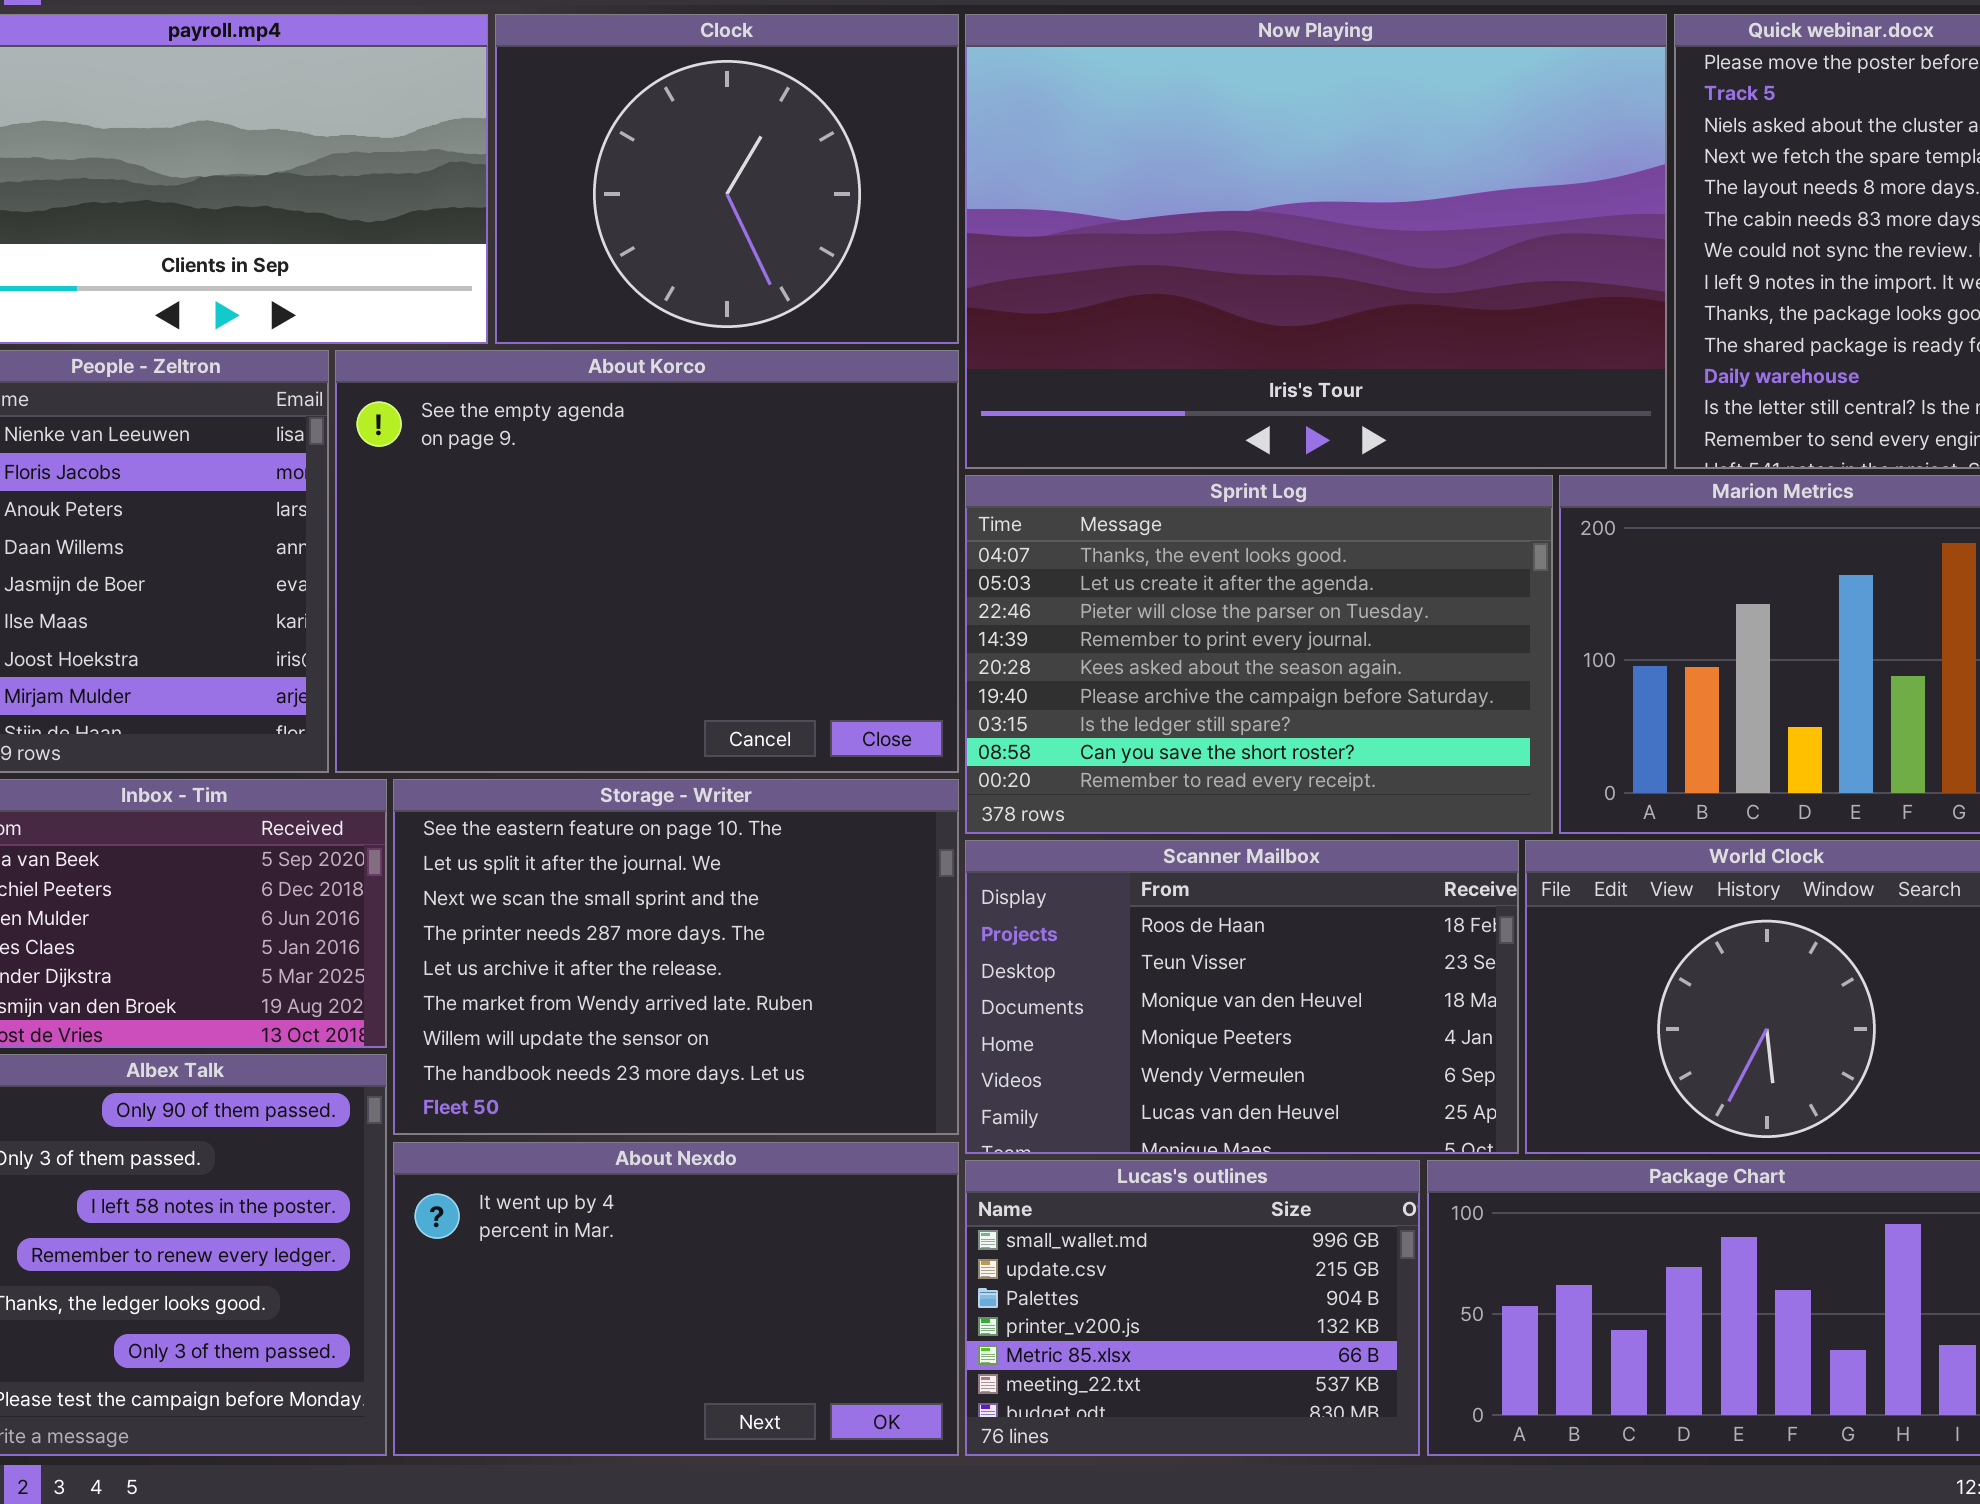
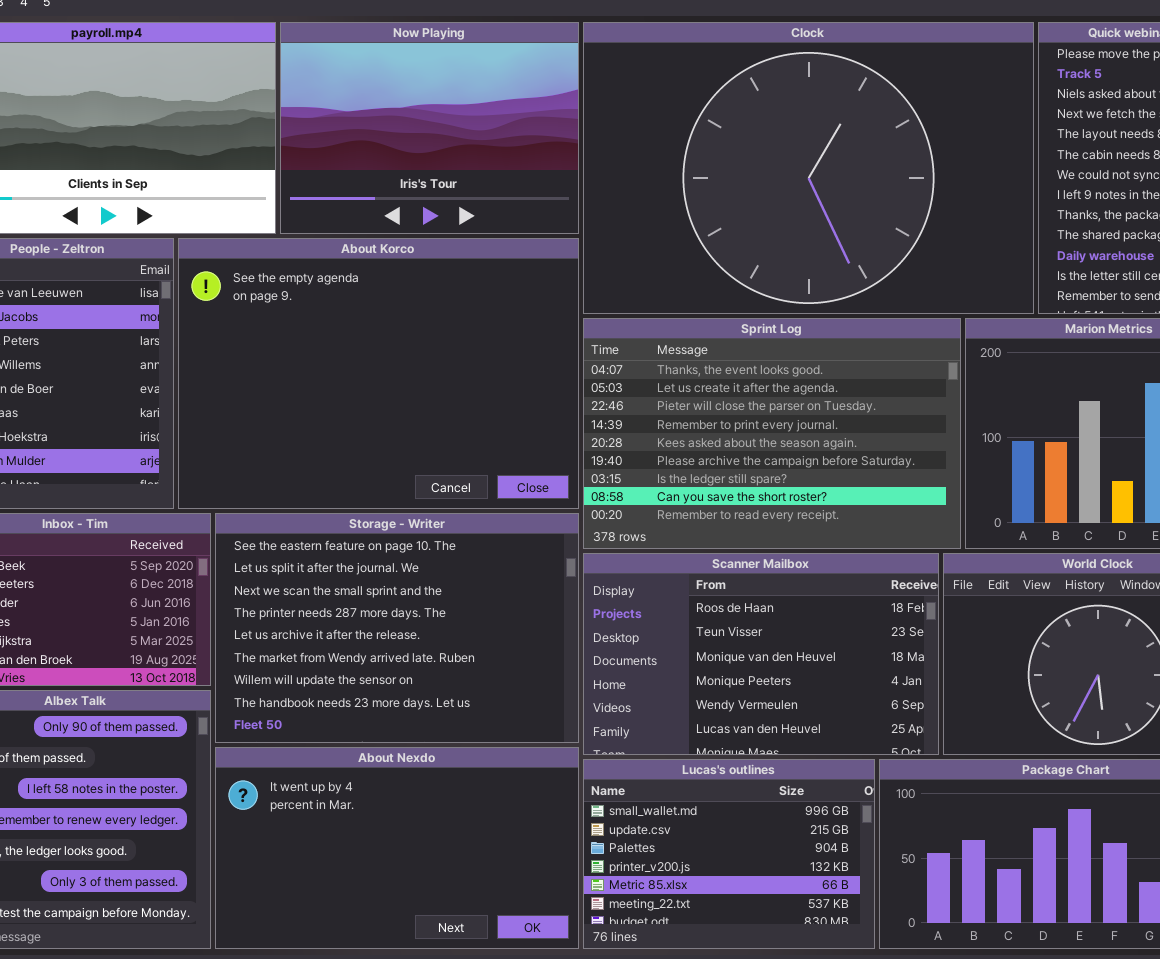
Clock: [495,14,959,344] -> [583,22,1034,314], moved, resized
Now Playing: [965,14,1667,469] -> [280,22,579,234], moved, resized

